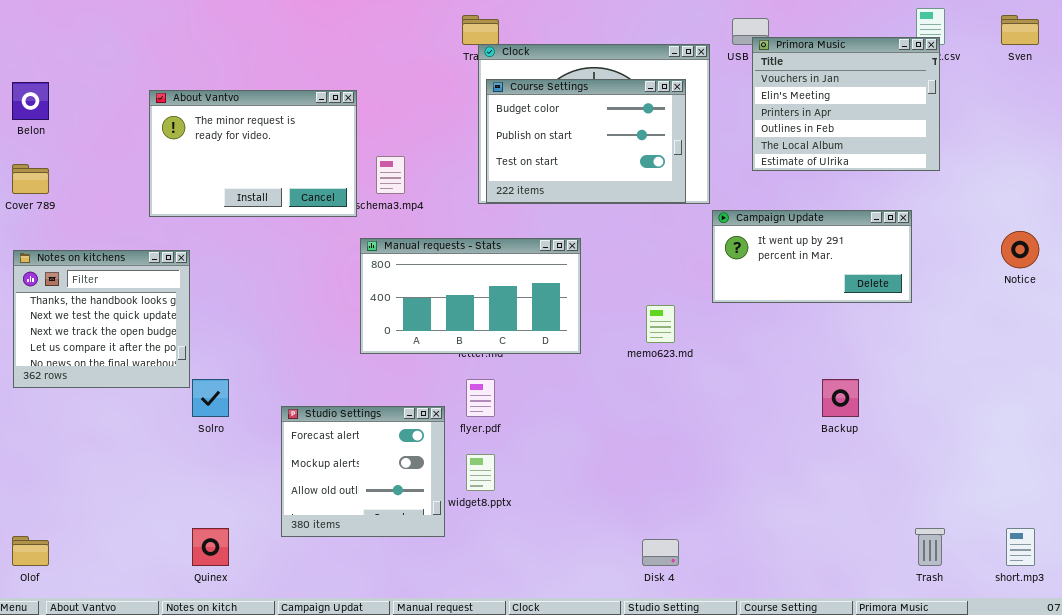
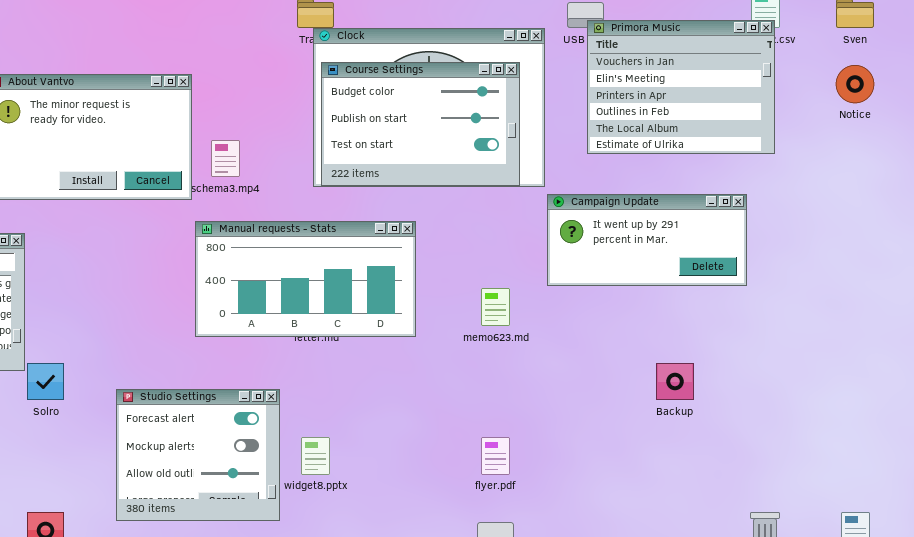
Notice: [1001,231,1039,268] -> [836,65,874,103], moved
flyer.pdf: [466,379,495,417] -> [481,437,510,475], moved

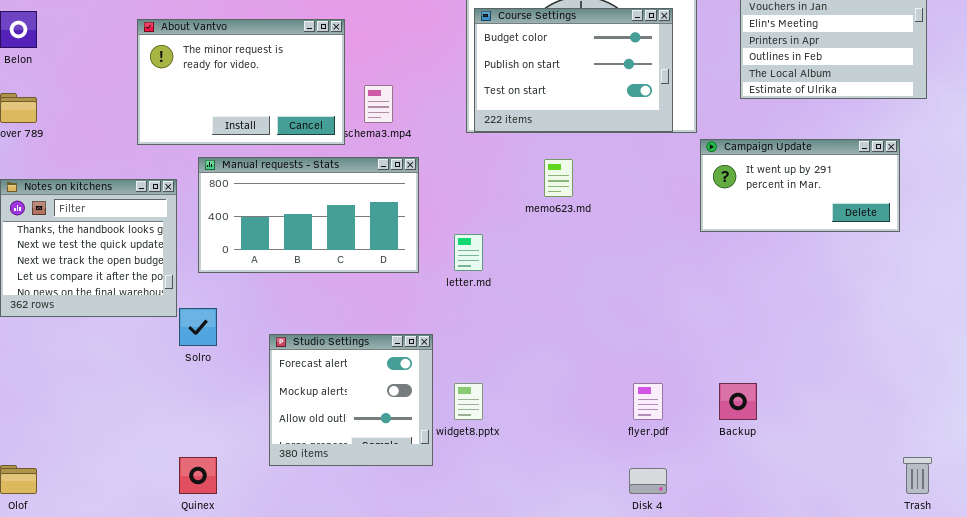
Manual requests - Stats: [195,221,416,337] -> [198,157,419,273], moved
memo623.md: [481,288,510,326] -> [544,159,573,197], moved
Backup: [656,363,694,400] -> [719,383,757,420], moved

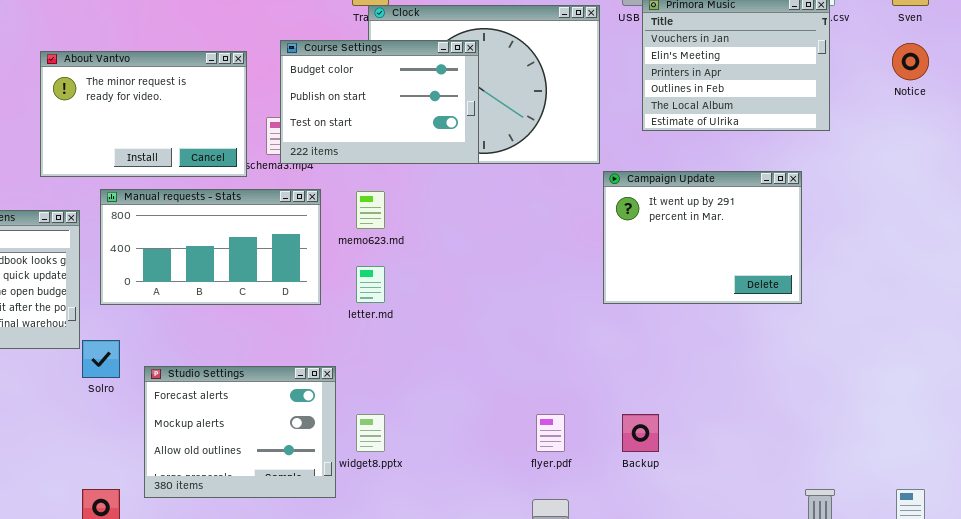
Course Settings: [474,8,673,132] -> [280,40,479,164], moved
Campaign Update: [700,139,900,232] -> [603,171,802,304], resized
memo623.md: [544,159,573,197] -> [356,191,385,229], moved
Studio Settings: [269,334,433,466] -> [144,366,336,498], resized

